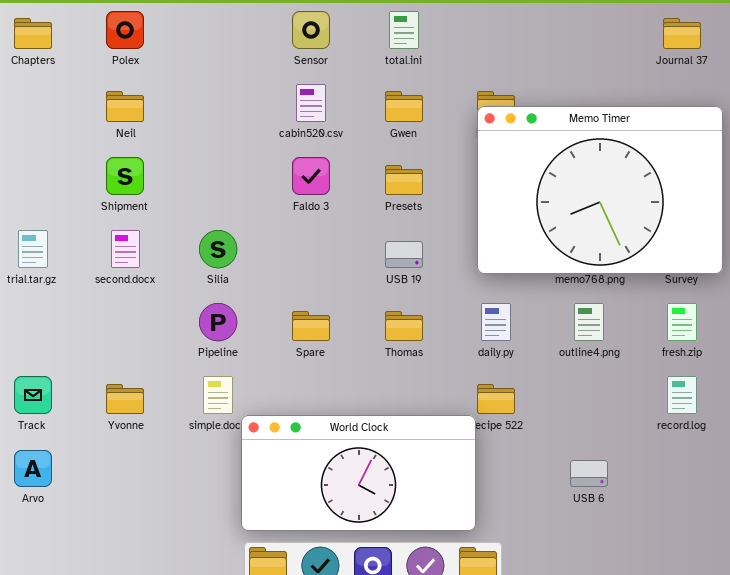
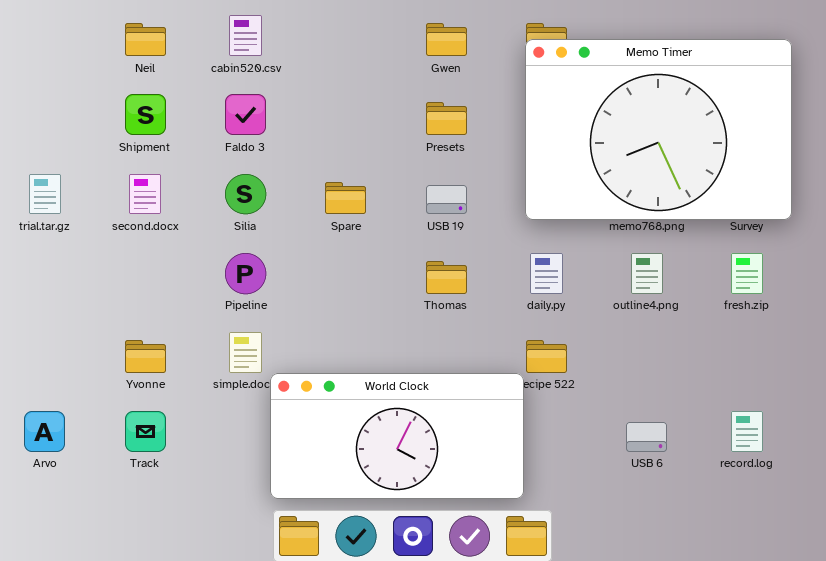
cabin520.csv: [296,84,326,122] -> [229,15,262,56], moved
Faldo 3: [292,157,330,195] -> [225,94,266,135], moved
Spare: [292,311,330,341] -> [325,182,366,214], moved
Track: [14,376,52,414] -> [125,411,166,452], moved
record.log: [667,376,697,414] -> [731,411,763,452], moved

